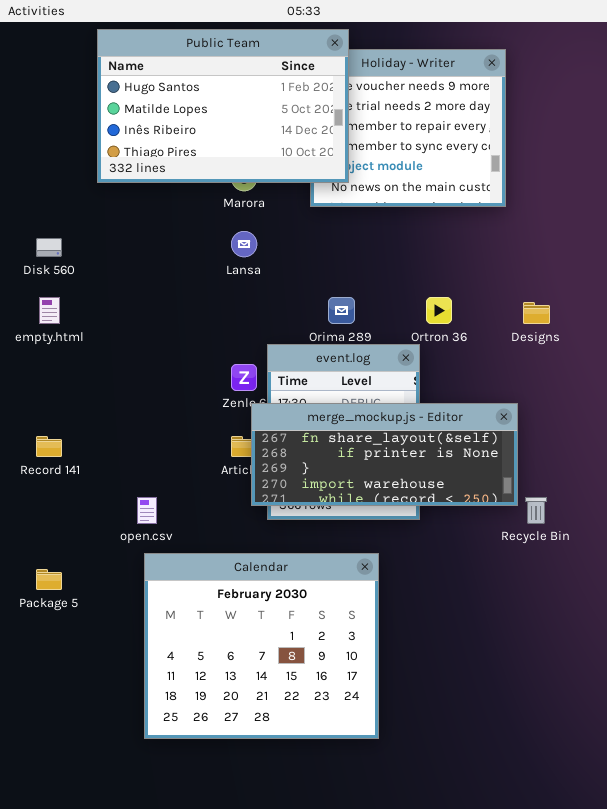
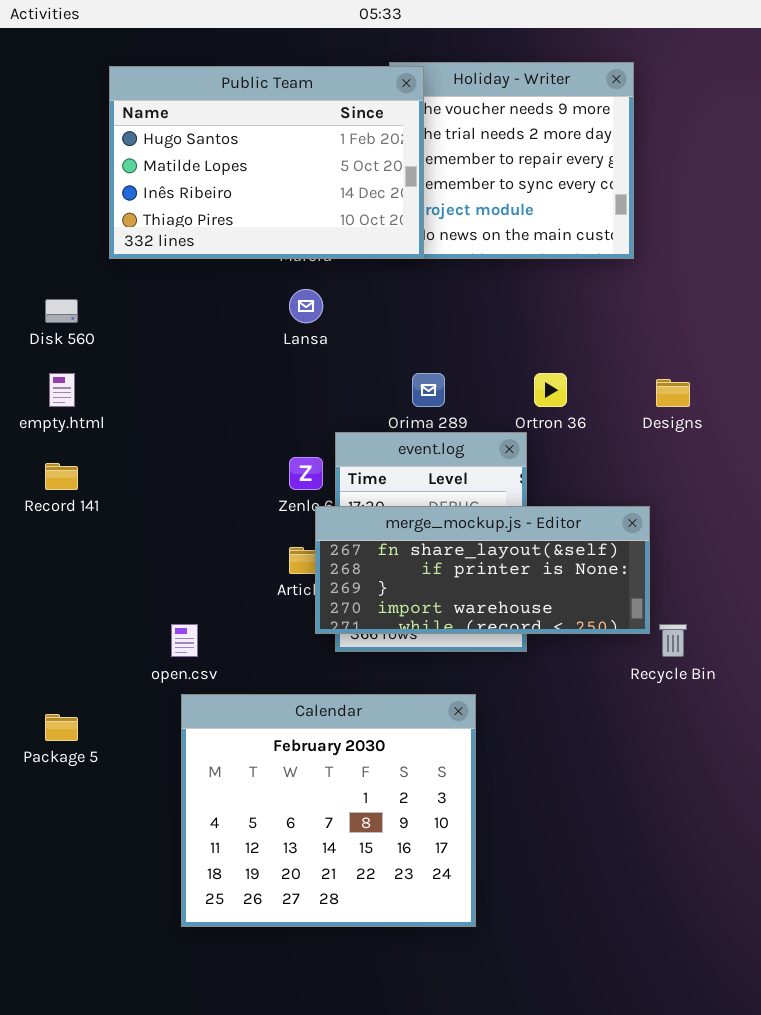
Public Team: [97,29,349,183] -> [109,66,424,259], moved
Record 141: [36,436,62,457] -> [45,463,78,490], moved

